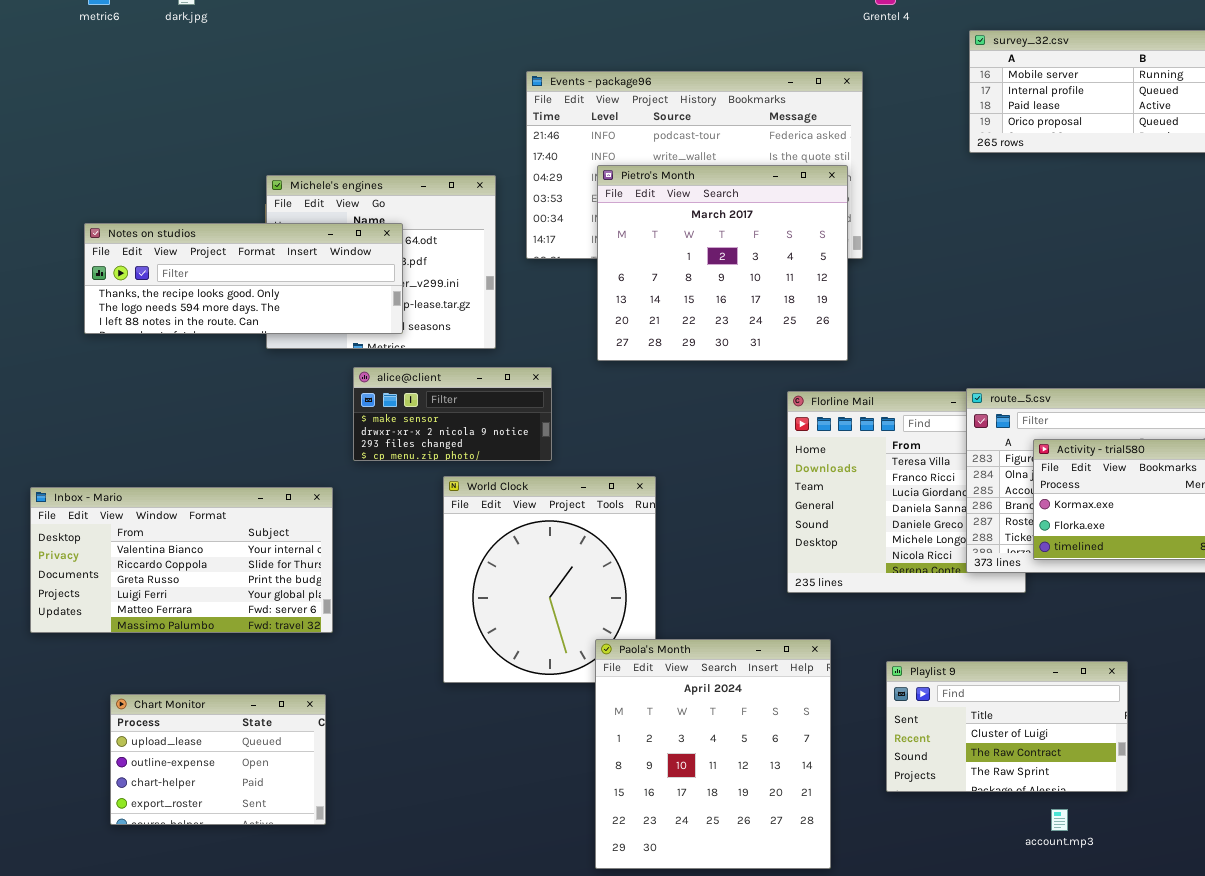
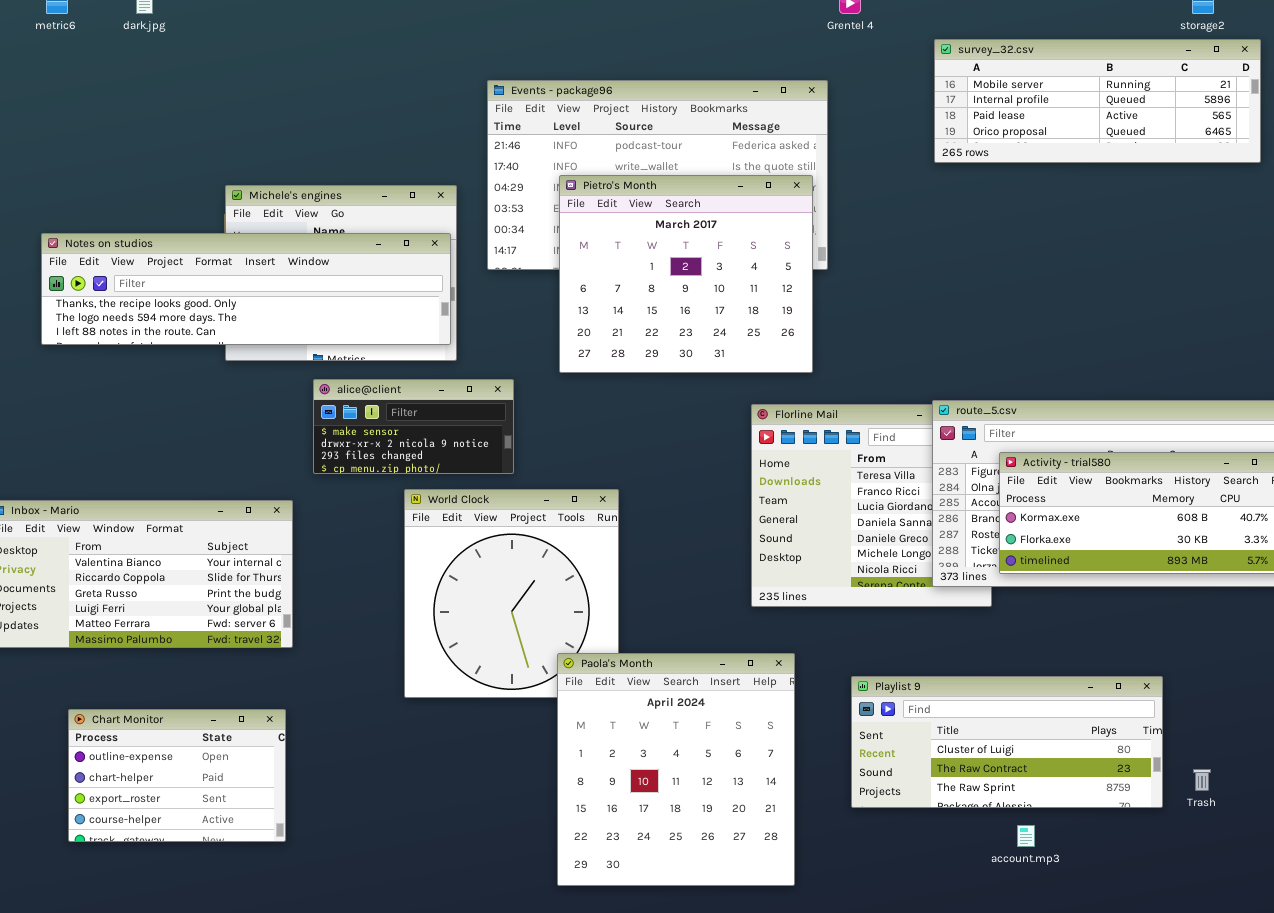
Notes on studios: [84,223,403,334] -> [41,233,451,345], resized
Playlist 9: [886,661,1128,792] -> [851,676,1163,808], resized
Chart Monitor: [110,694,326,825] -> [68,709,286,842], scrolled down 1 row

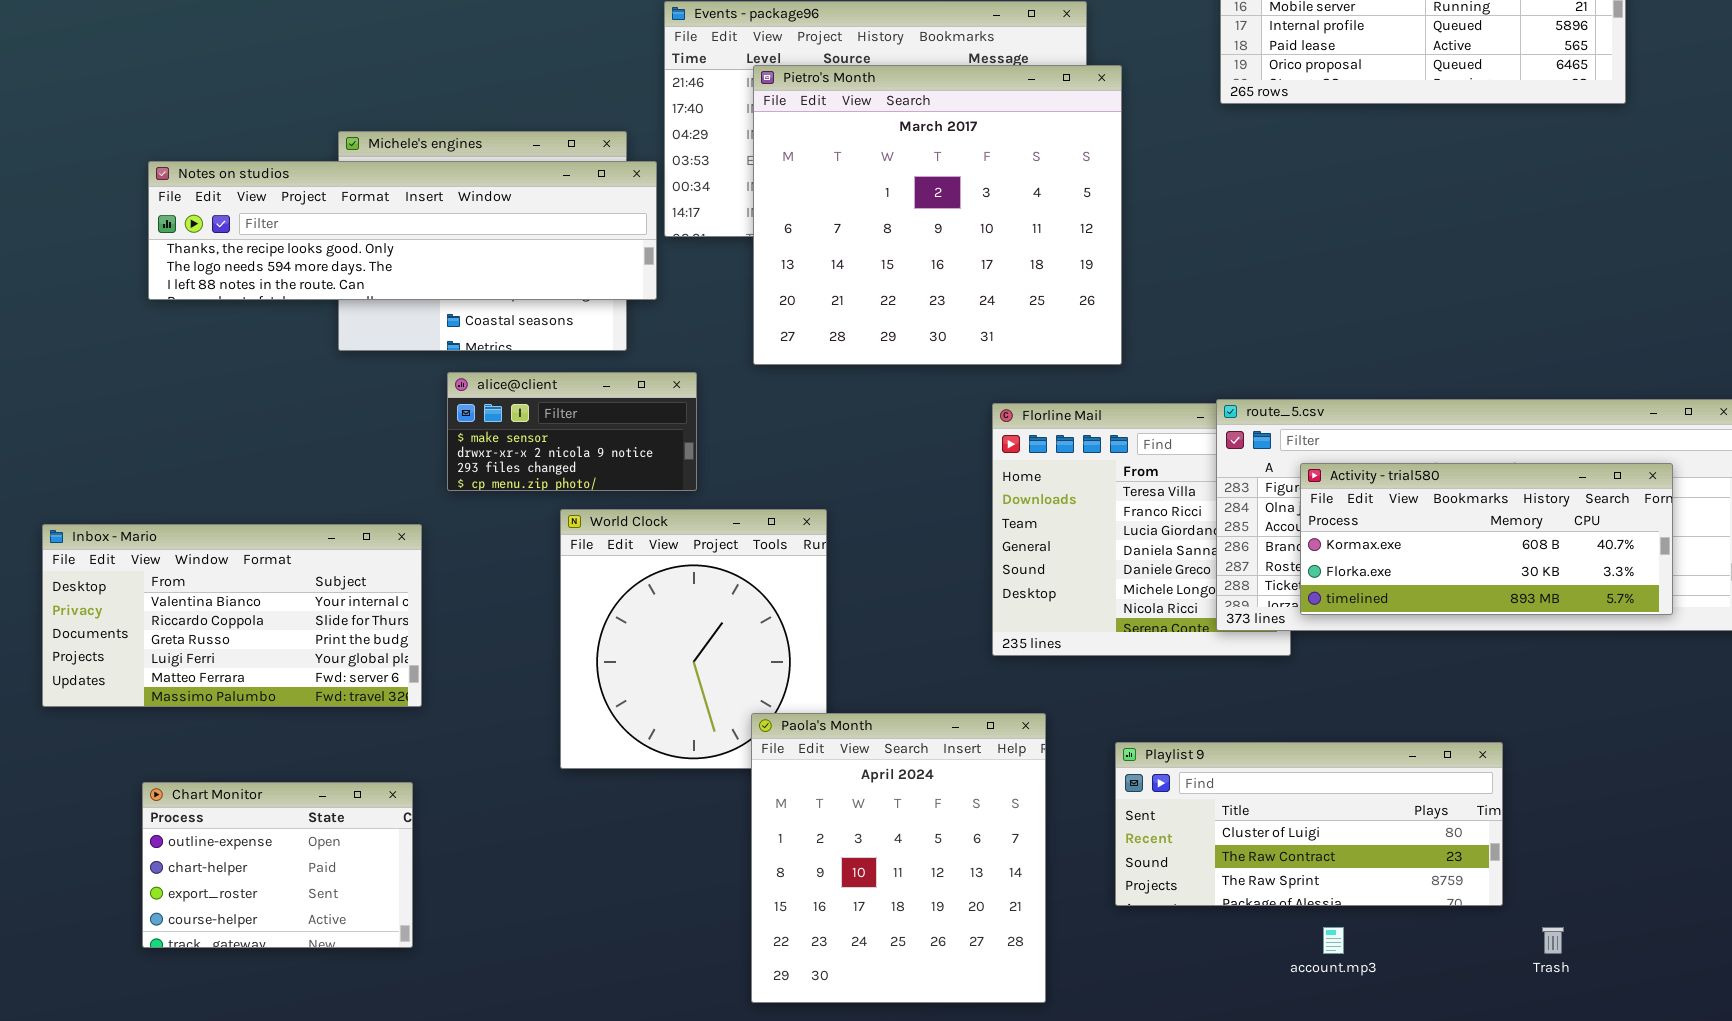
Pietro's Month: [559,175,813,373] -> [753,65,1122,365], resized
Notes on studios: [41,233,451,345] -> [148,161,657,300], moved
Trash: [1193,769,1211,791] -> [1542,927,1564,954], moved

